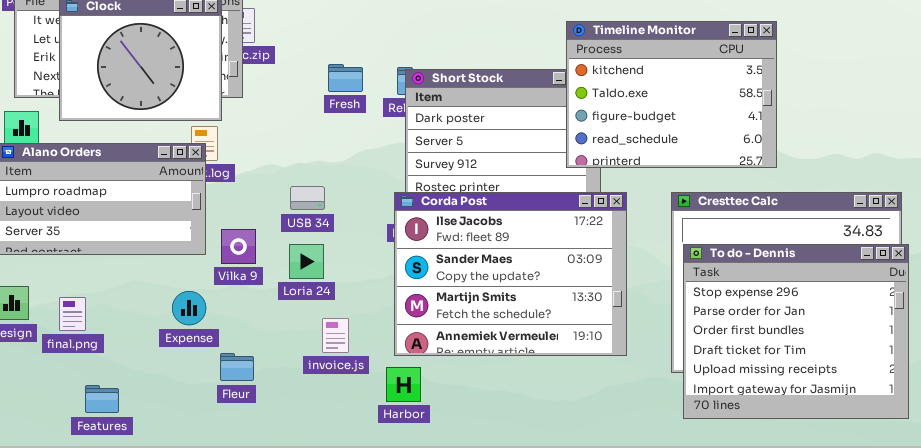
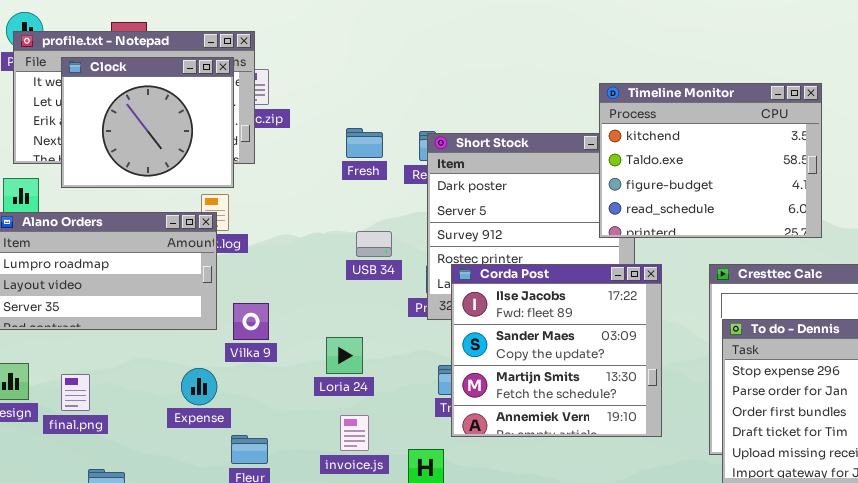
USB 34: [290,186,325,210] -> [356,231,392,257], moved
Corda Post: [394,192,627,356] -> [451,264,662,437], resized
Loria 24: [289,244,324,279] -> [326,337,363,374], moved
invoice.js: [322,318,349,353] -> [340,415,369,451], moved

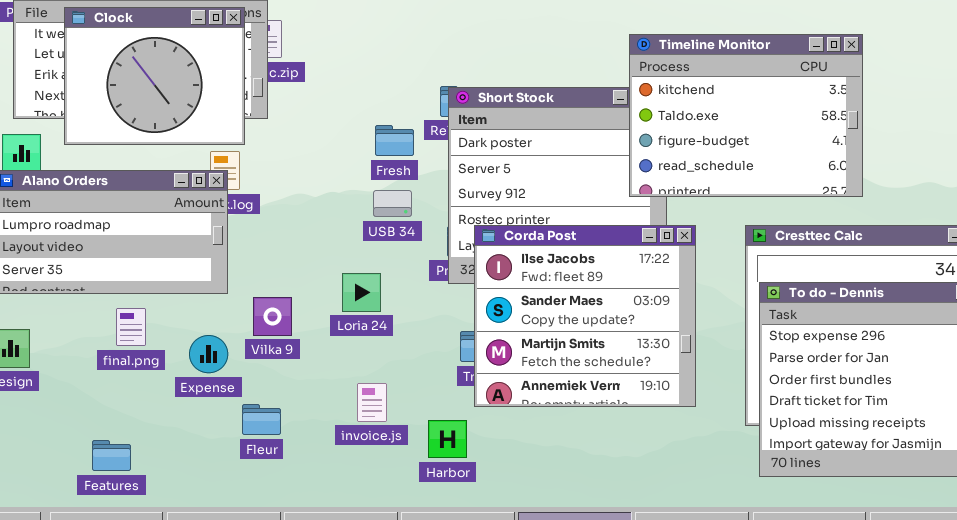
Fresh: [346,128,383,158] -> [375,125,414,156], moved
Vilka 9: [233,303,269,340] -> [253,297,292,336], moved
Loria 24: [326,337,363,374] -> [342,273,381,312], moved
final.png: [61,374,90,411] -> [116,308,146,346], moved

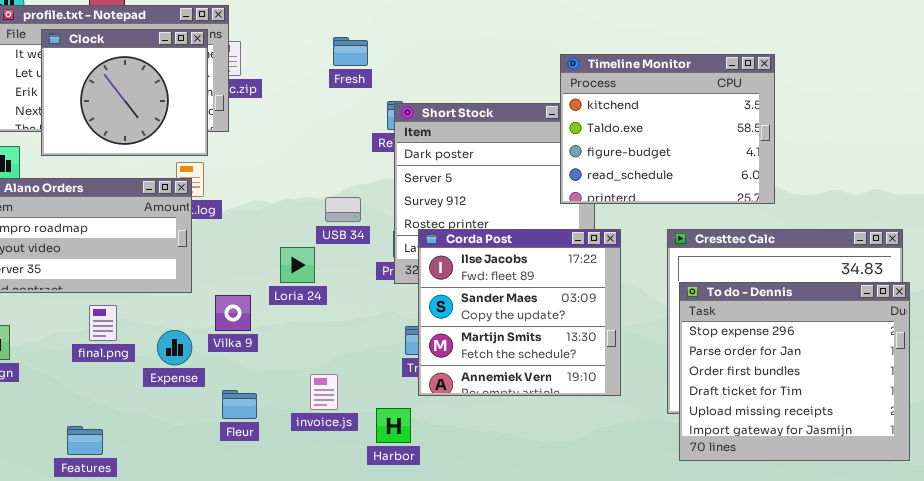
Fresh: [375,125,414,156] -> [333,37,368,66], moved
Loria 24: [342,273,381,312] -> [280,247,315,283], moved
Fleur: [242,404,281,435] -> [222,390,257,419], moved

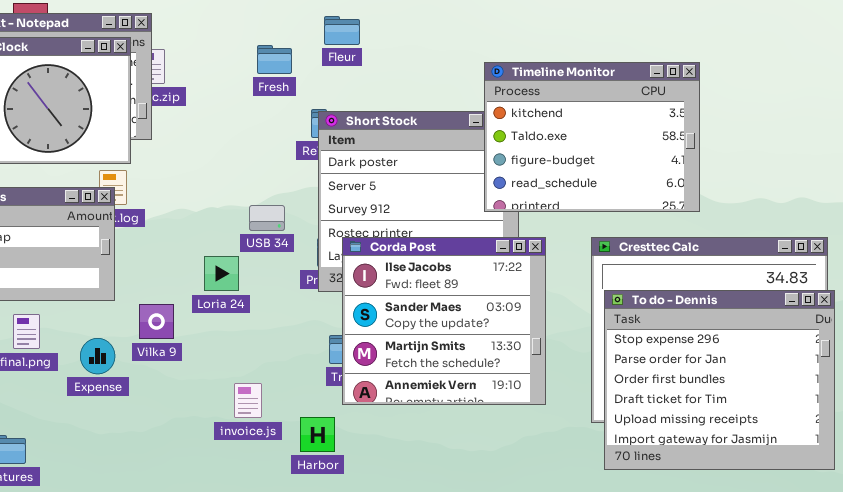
Fleur: [222,390,257,419] -> [324,16,360,45], moved

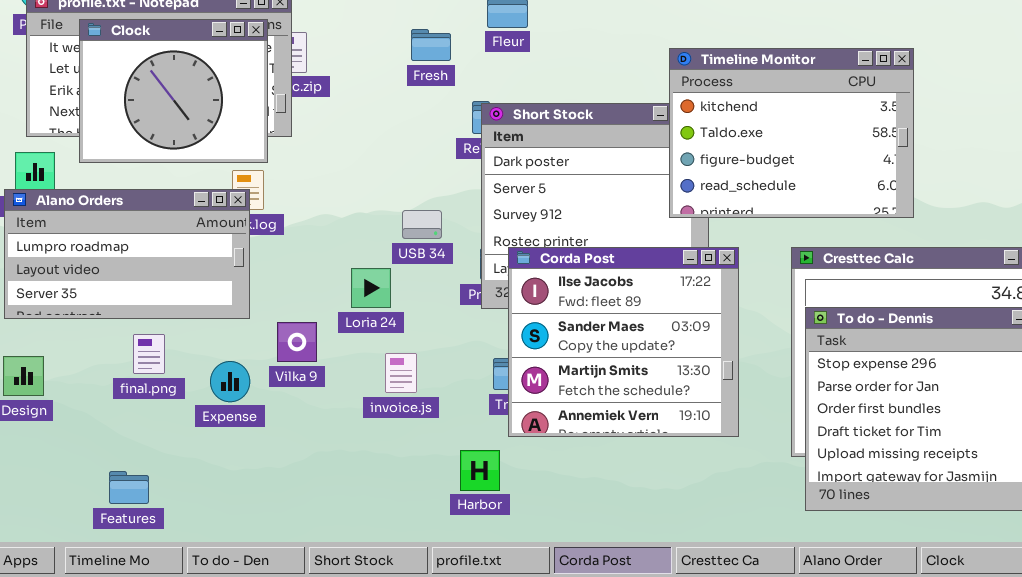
invoice.js: [234,383,262,418] -> [385,353,417,393], moved

